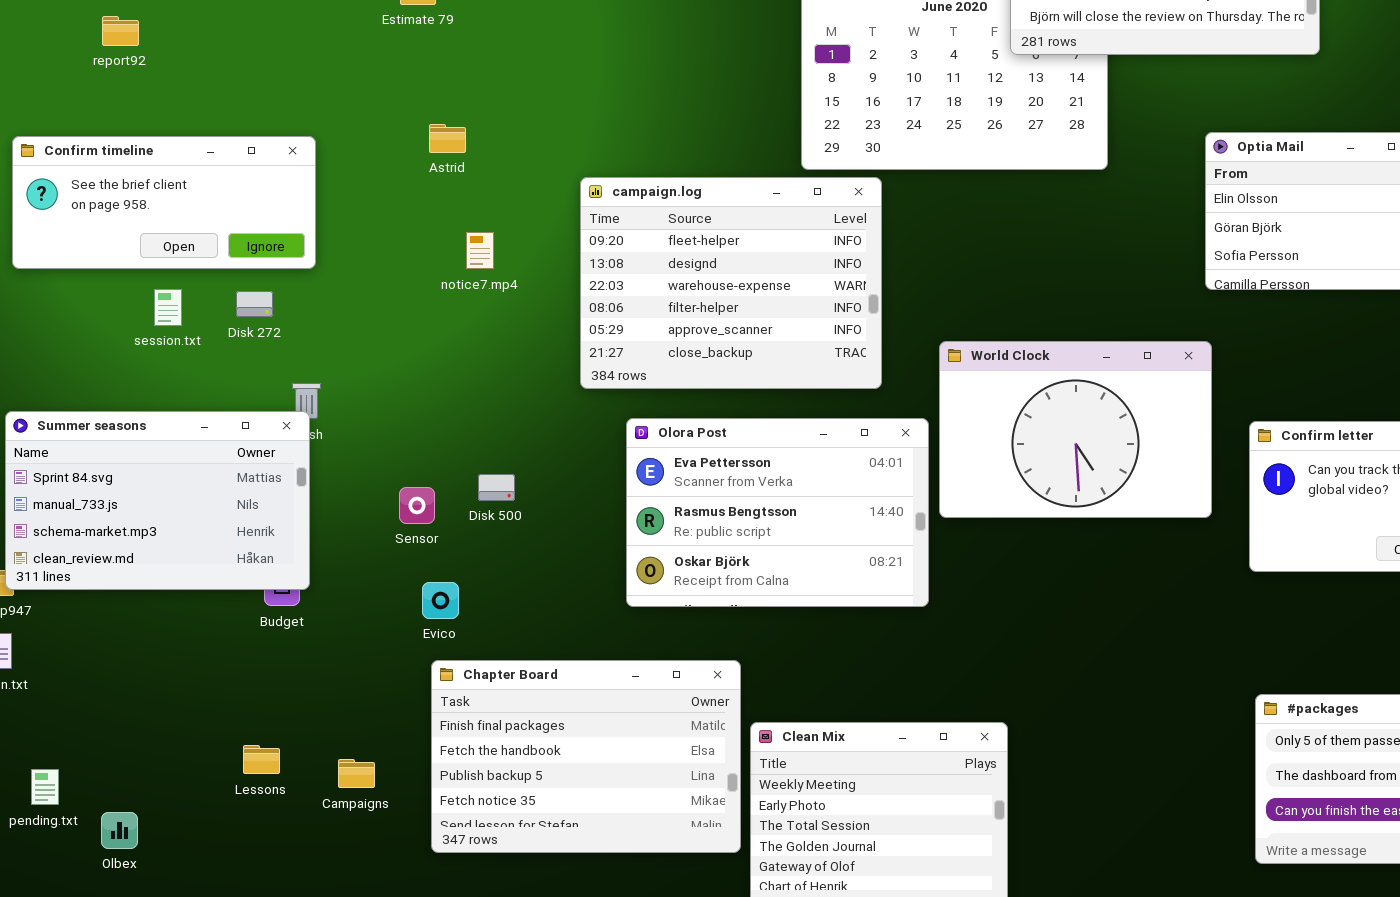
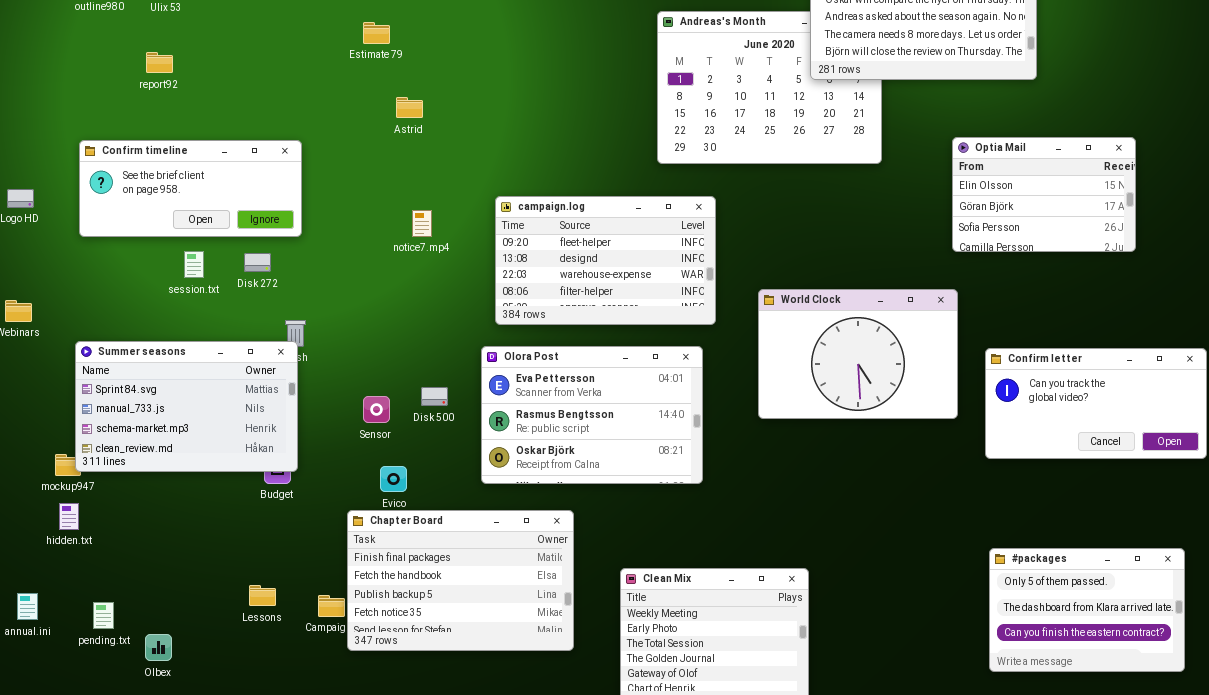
Astrid: [429,124,466,153] -> [396,97,423,118], moved
campaign.log: [580,177,882,389] -> [495,196,716,325], resized
Olora Post: [626,418,929,607] -> [481,346,703,484], moved
Chapter Board: [431,660,741,853] -> [347,510,574,651], moved

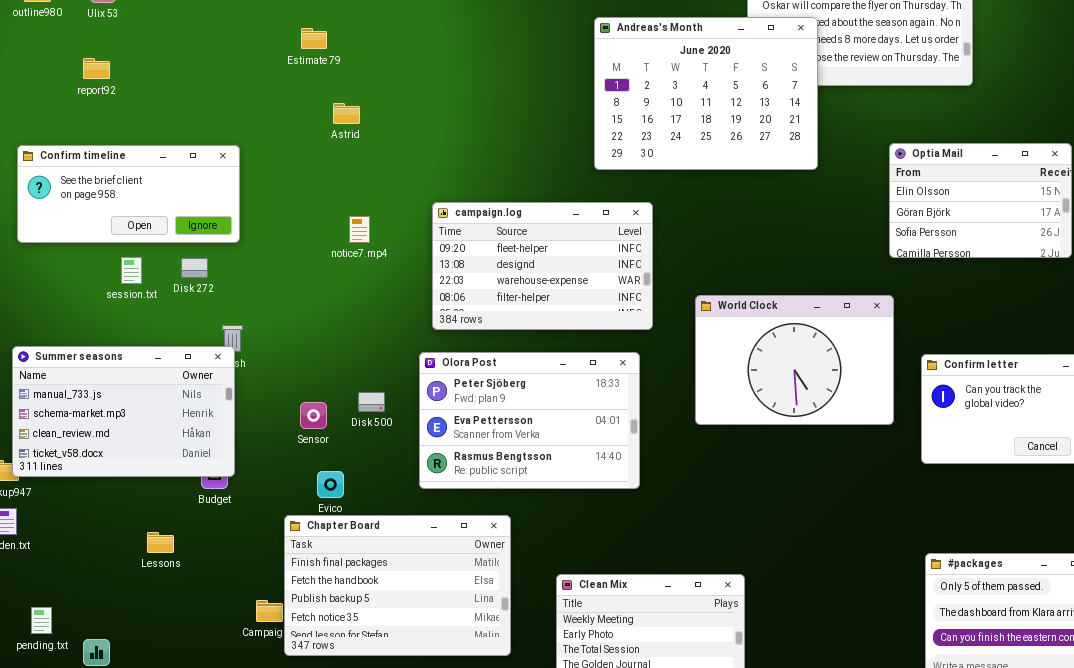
Andreas's Month: [657,11,882,164] -> [594,17,818,170], raised
Summer seasons: [75,341,298,472] -> [12,346,235,477], scrolled down 1 row
Olora Post: [481,346,703,484] -> [419,352,640,489], scrolled up 1 row
Lessons: [249,585,276,606] -> [147,532,174,553], moved

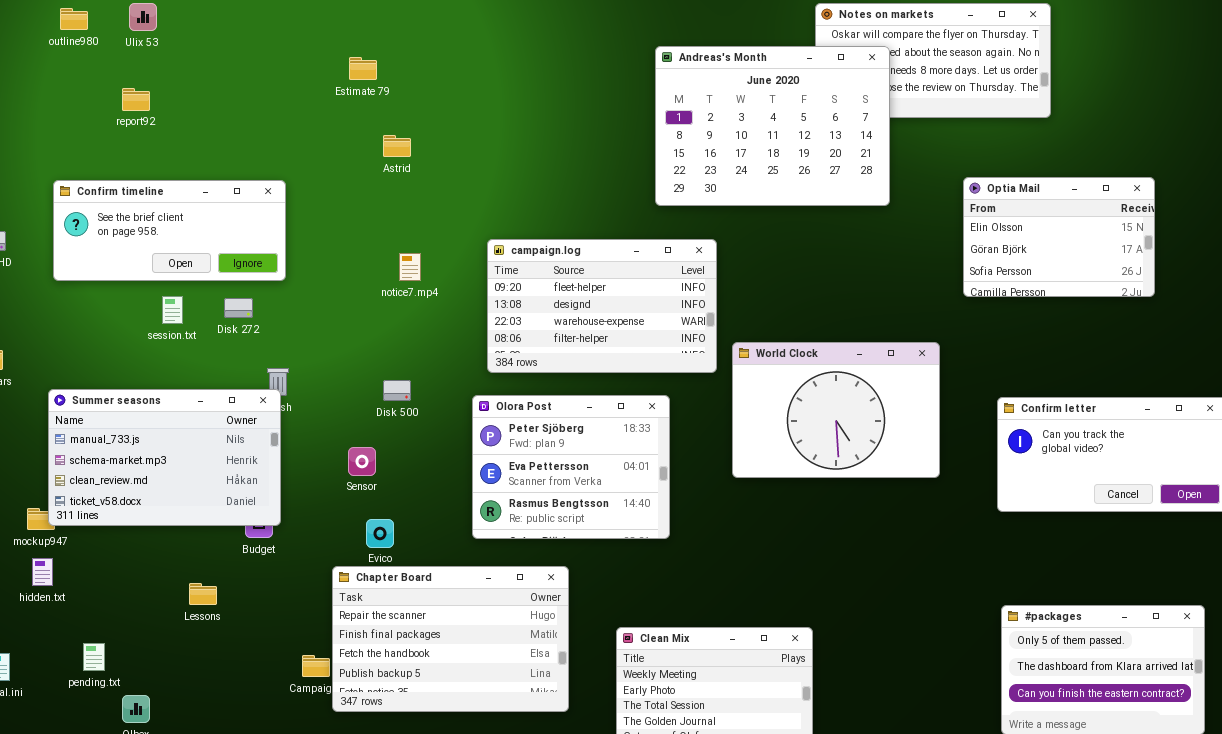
World Clock: [695,295,894,425] -> [732,342,940,478], moved
Olora Post: [419,352,640,489] -> [472,395,670,539], resized
Disk 500: [358,392,385,412] -> [383,380,411,401], moved
Chapter Board: [284,515,511,656] -> [332,566,569,712], scrolled up 1 row
pending.txt: [31,607,52,634] -> [83,643,105,671], moved

